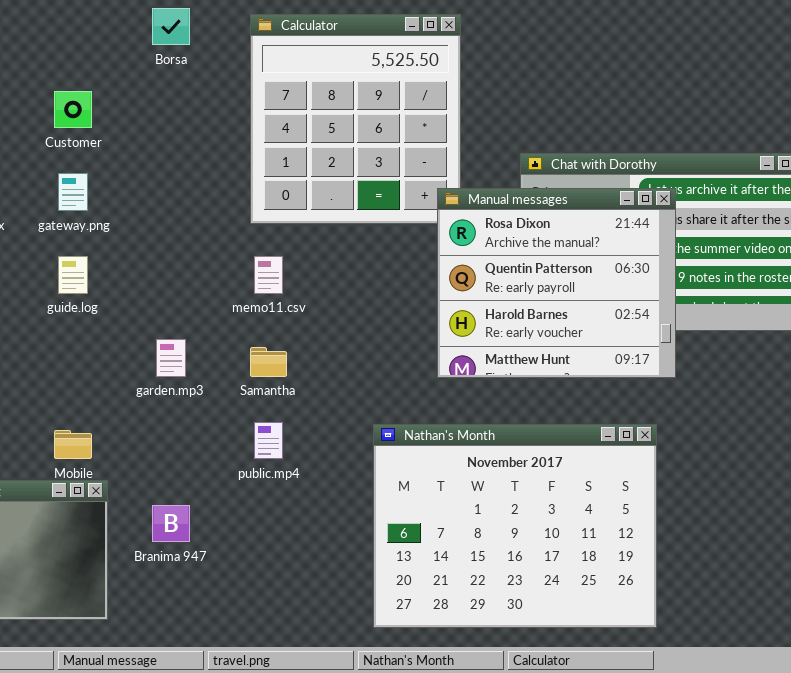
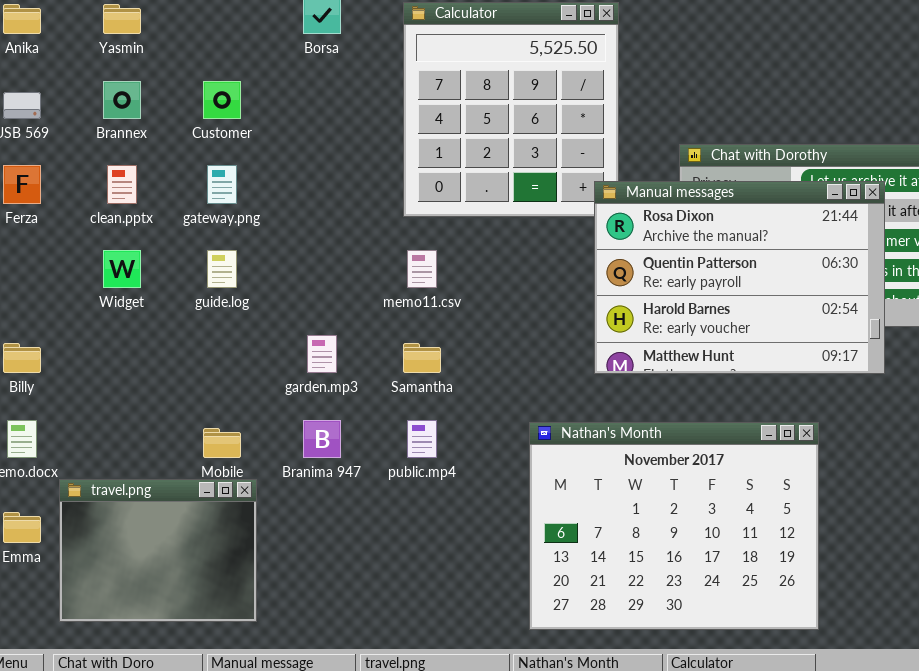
Manual messages: [437,188,676,378] -> [594,181,885,374], resized
Branima 947: [152,505,190,542] -> [303,420,341,458], moved

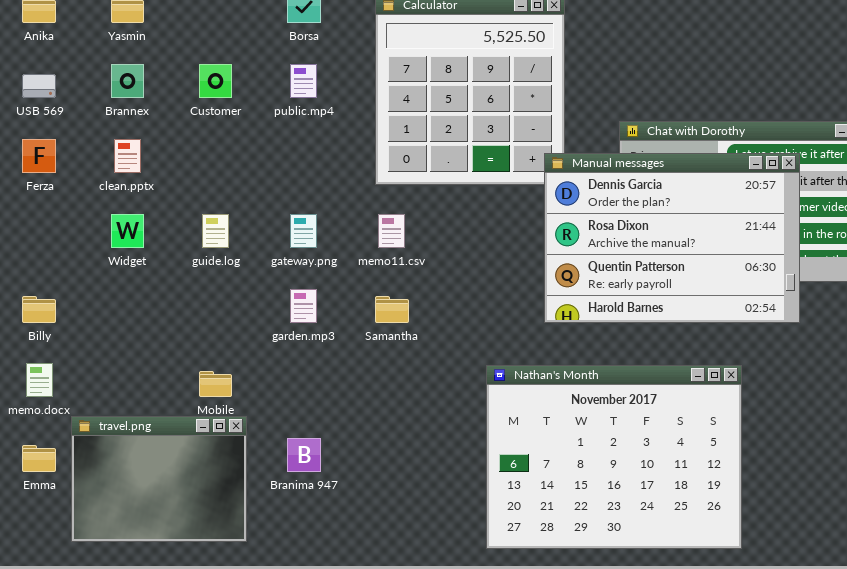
gateway.png: [207,165,237,204] -> [290,214,317,248], moved
Manual messages: [594,181,885,374] -> [544,153,800,323], scrolled up 1 row
Branima 947: [303,420,341,458] -> [287,438,321,472], moved
public.mp4: [407,420,437,458] -> [290,64,317,98], moved

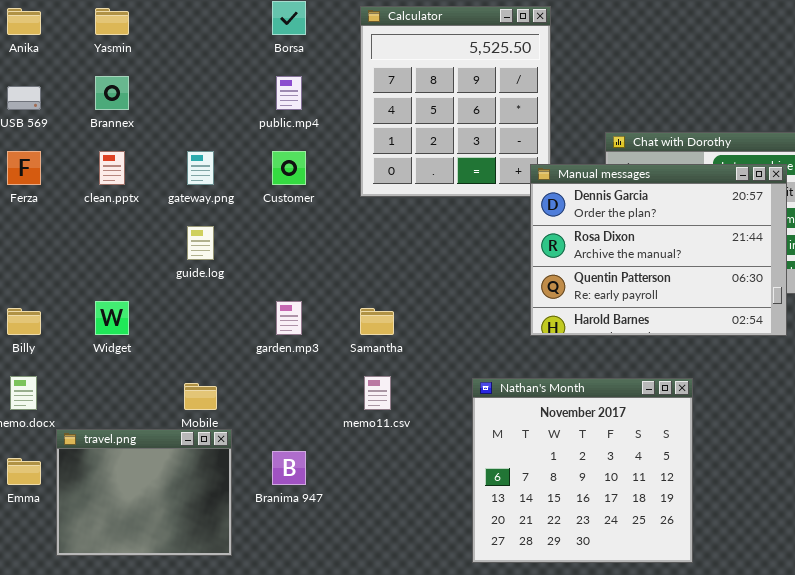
Customer: [199,64,232,98] -> [272,151,306,185], moved
Widget: [111,214,144,248] -> [95,301,129,335], moved
gateway.png: [290,214,317,248] -> [187,151,214,185], moved
memo11.csv: [378,214,405,248] -> [364,376,391,410], moved
Nathan's Month: [486,365,742,549] -> [472,378,693,563], resized

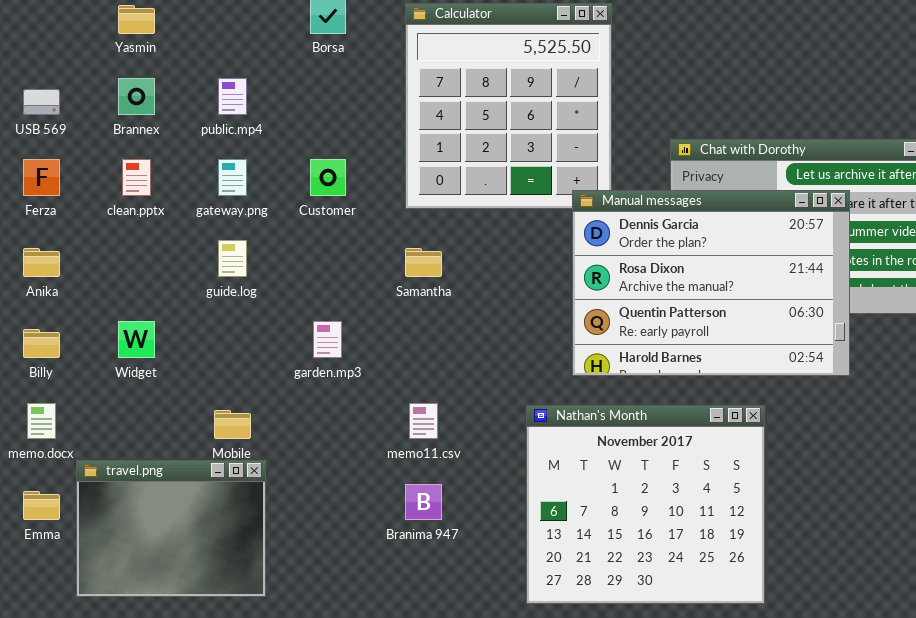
Anika: [7,8,41,35] -> [23,248,60,277], moved
public.mp4: [276,76,302,110] -> [218,78,247,115], moved
Manual messages: [530,164,787,336] -> [572,190,850,376], moved
Samantha: [360,308,394,335] -> [405,248,442,277], moved
Branima 947: [272,451,306,485] -> [405,484,442,520], moved

